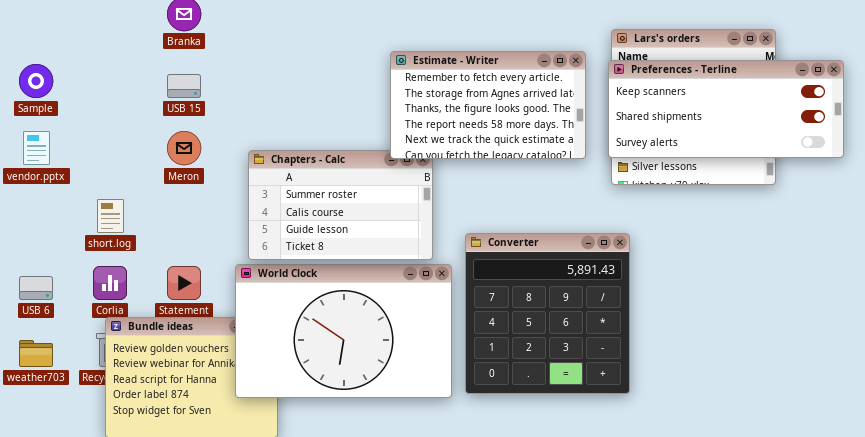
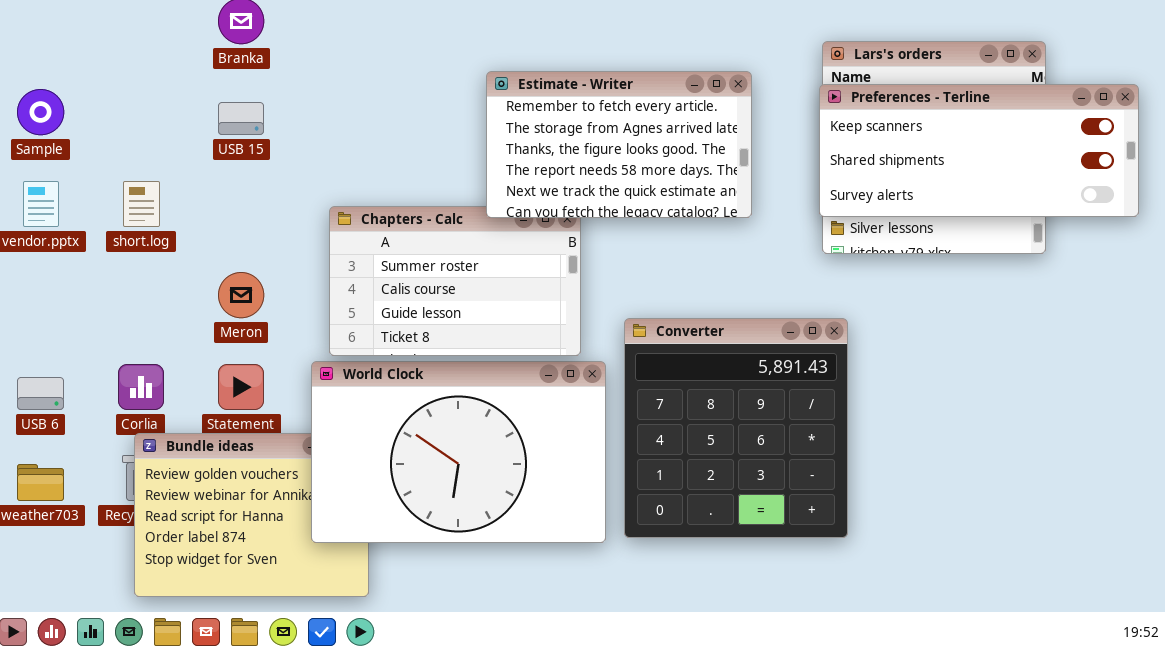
Estimate - Writer: [390,51,586,159] -> [486,71,752,218], moved
Meron: [167,131,201,165] -> [218,272,264,318], moved
short.log: [97,199,124,233] -> [123,181,160,227], moved

